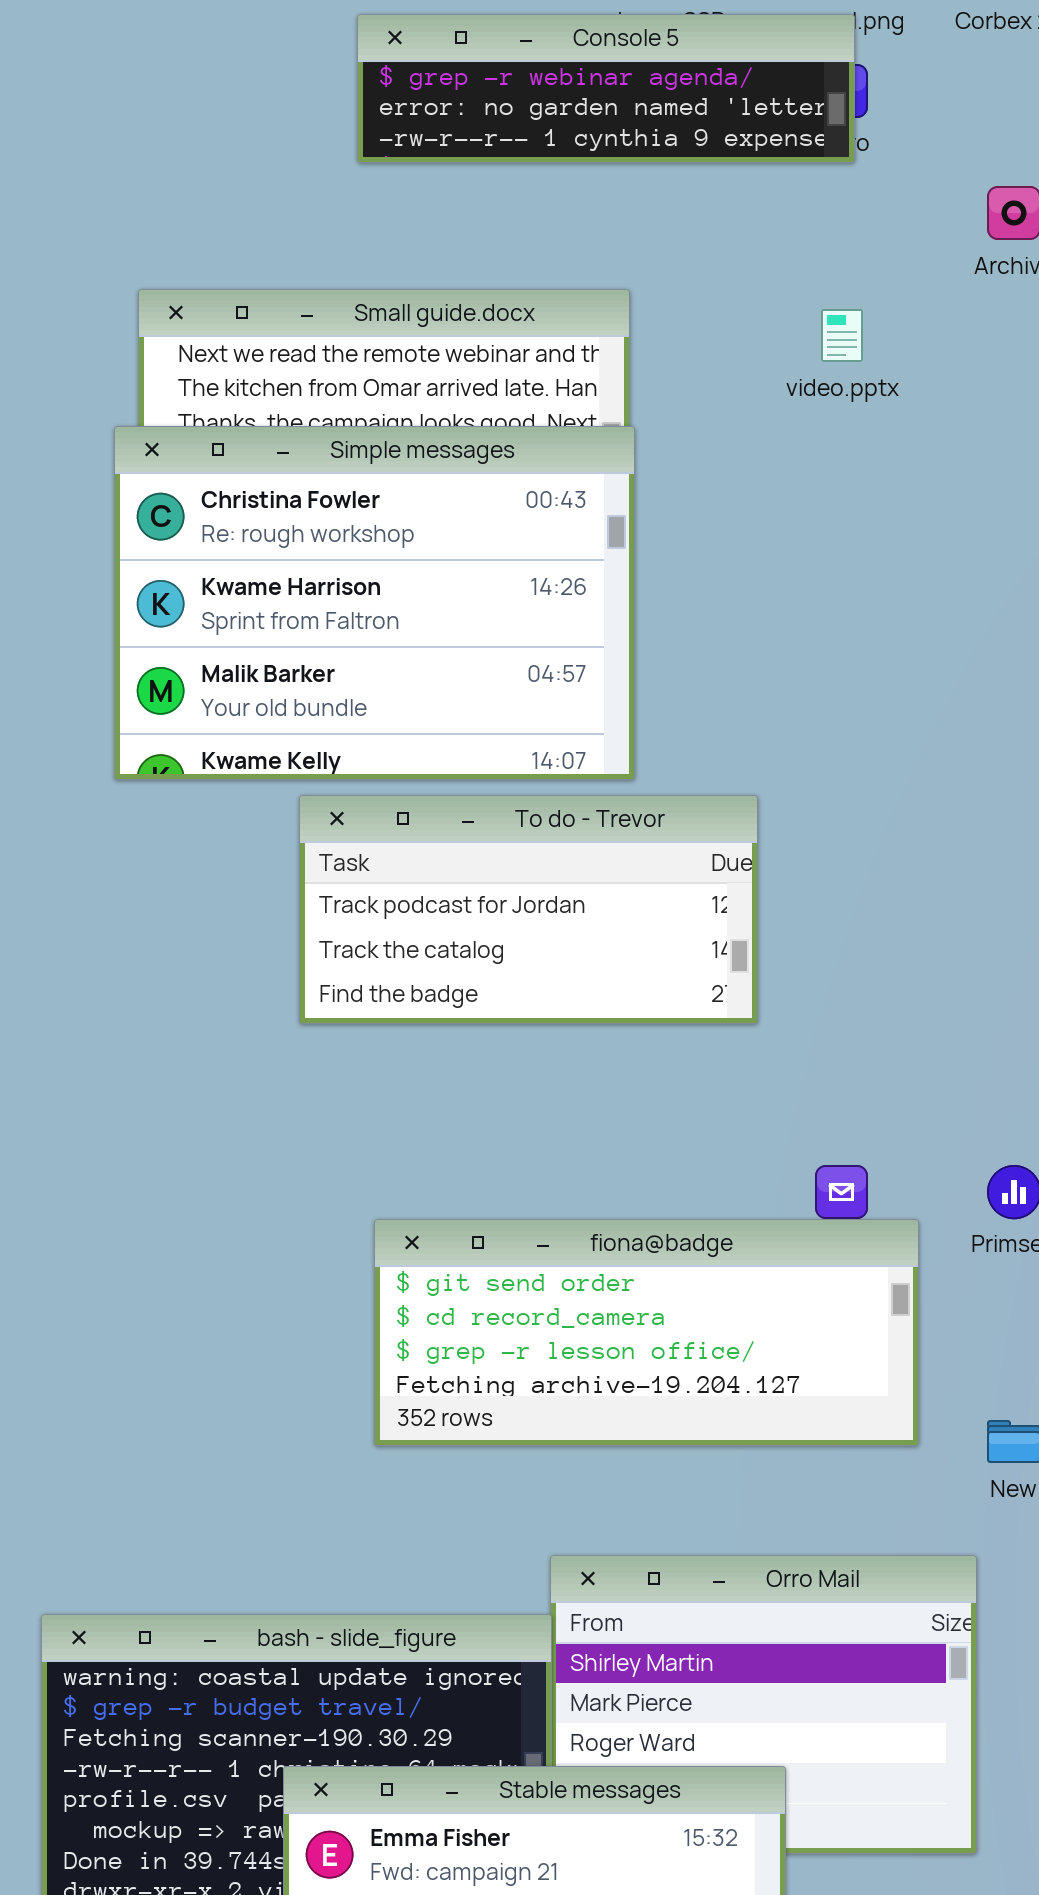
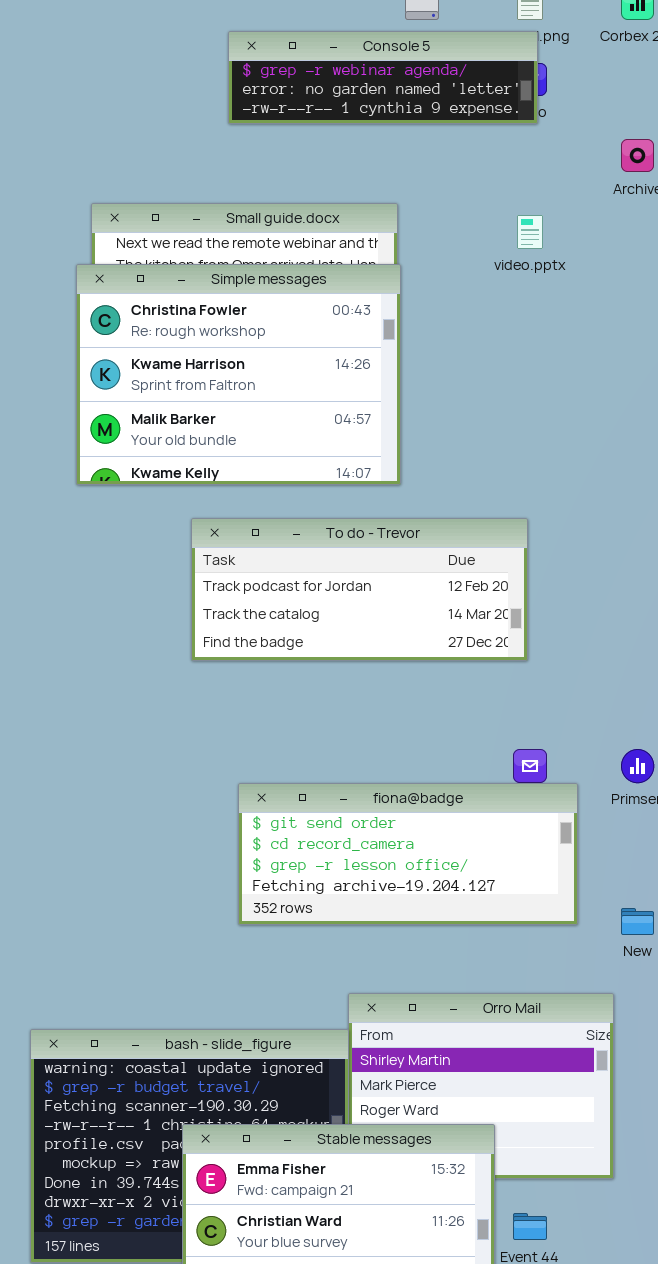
Simple messages: [114,426,635,780] -> [76,264,401,485], moved
To do - Trevor: [299,795,758,1024] -> [191,518,528,661], resized

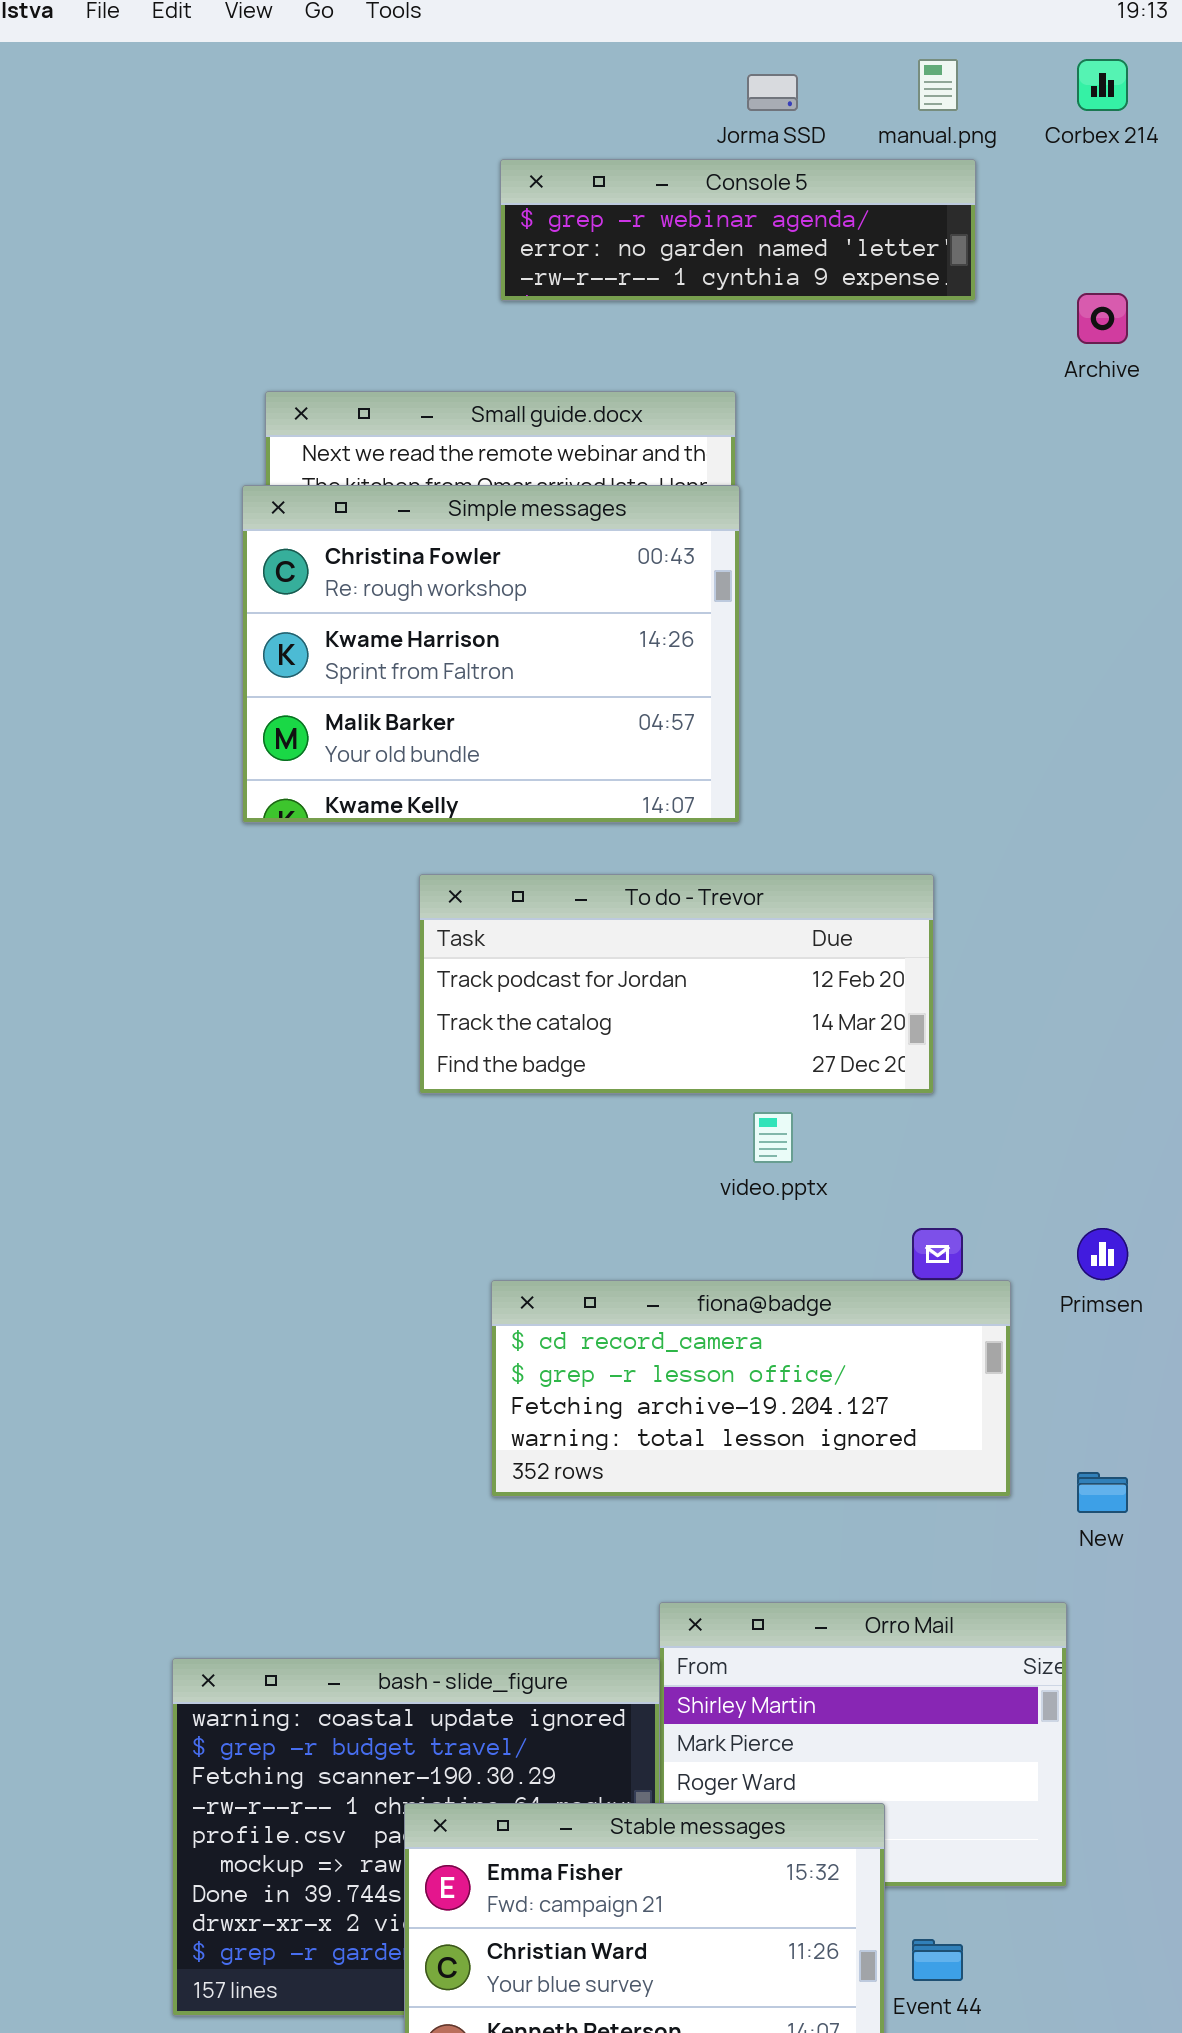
Console 5: [228,31,538,124] -> [500,159,976,301], moved
video.pptx: [517,215,543,249] -> [753,1112,793,1163], moved
fiona@badge: [238,783,578,925] -> [491,1280,1011,1497], scrolled down 1 row

